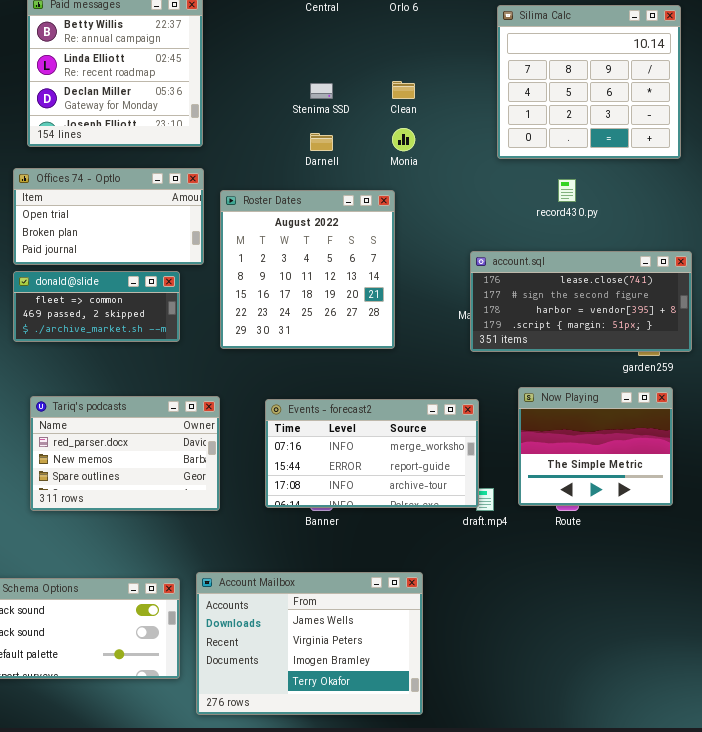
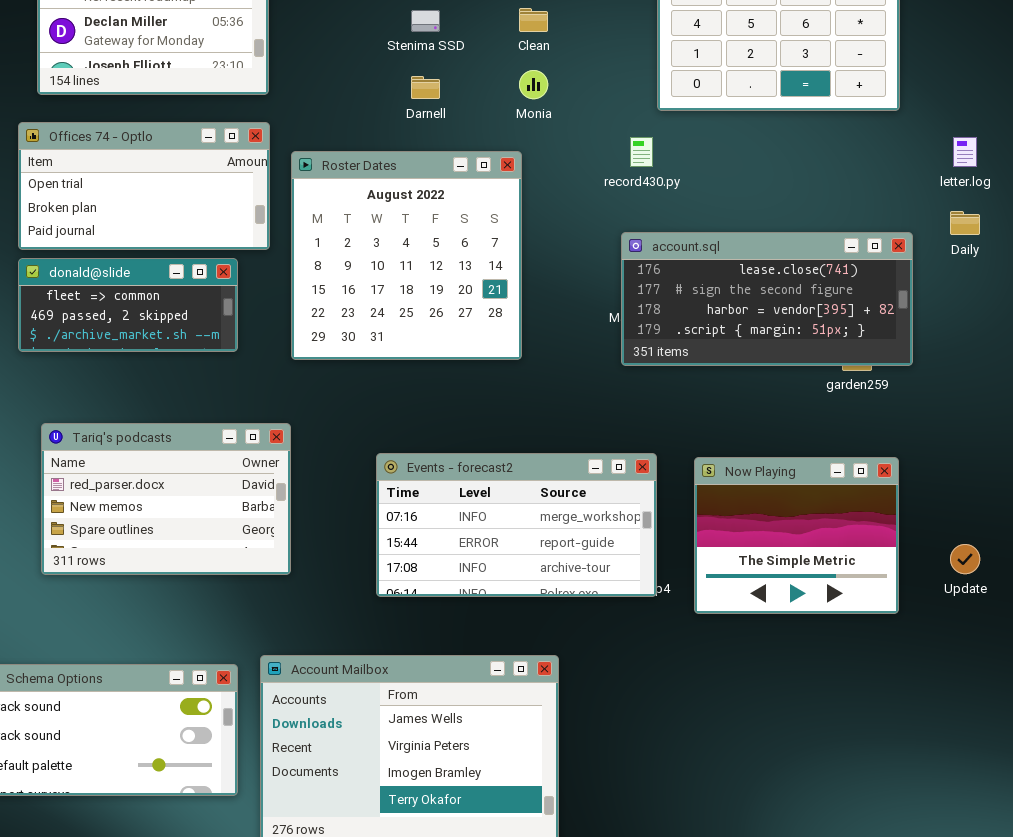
record430.py: [558,179,576,202] -> [630,137,653,167], moved
Now Playing: [518,387,673,506] -> [694,457,899,614], moved
Events - forecast2: [265,399,479,508] -> [376,453,657,597], moved

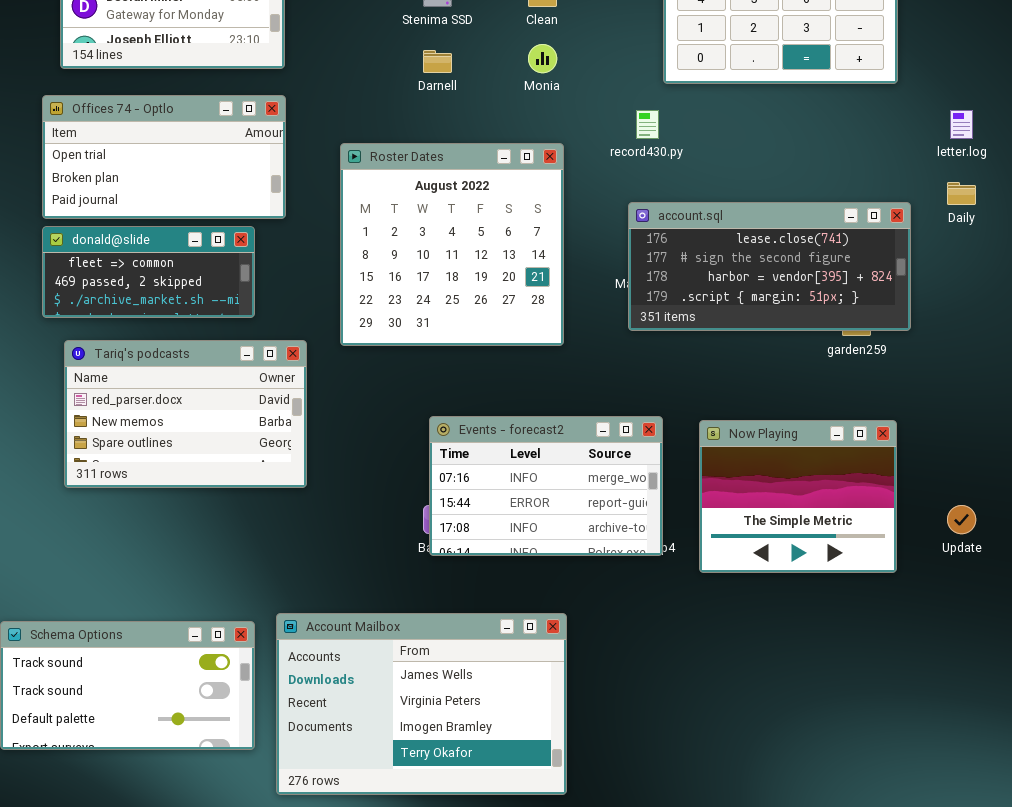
Roster Dates: [291,151,522,360] -> [340,143,564,346], moved
Tariq's podcasts: [41,423,291,575] -> [64,340,307,488], moved
Events - forecast2: [376,453,657,597] -> [429,416,663,556], resized

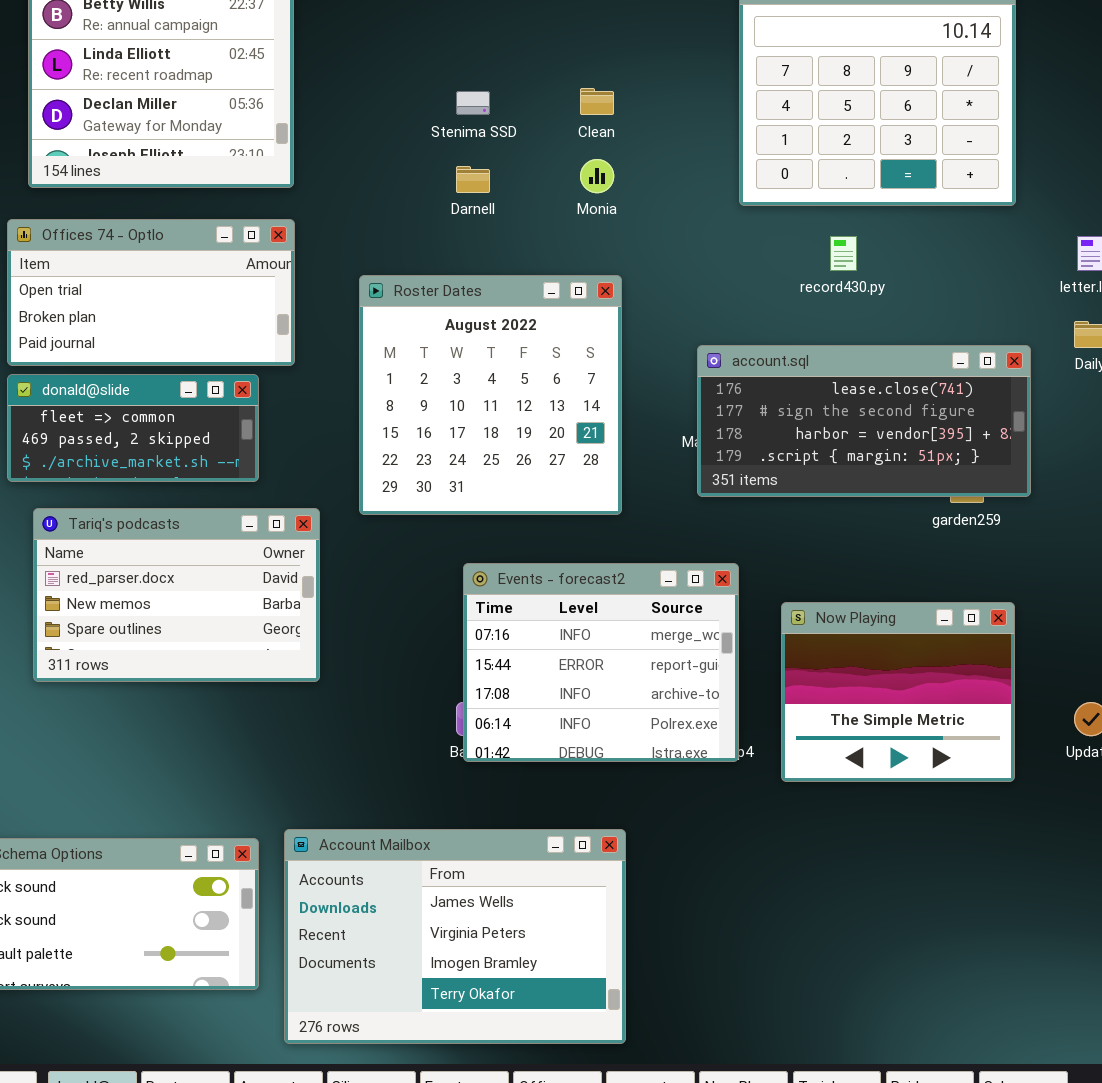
record430.py: [636,110,659,139] -> [830,236,857,271], moved
Events - forecast2: [429,416,663,556] -> [463,563,739,762], resized

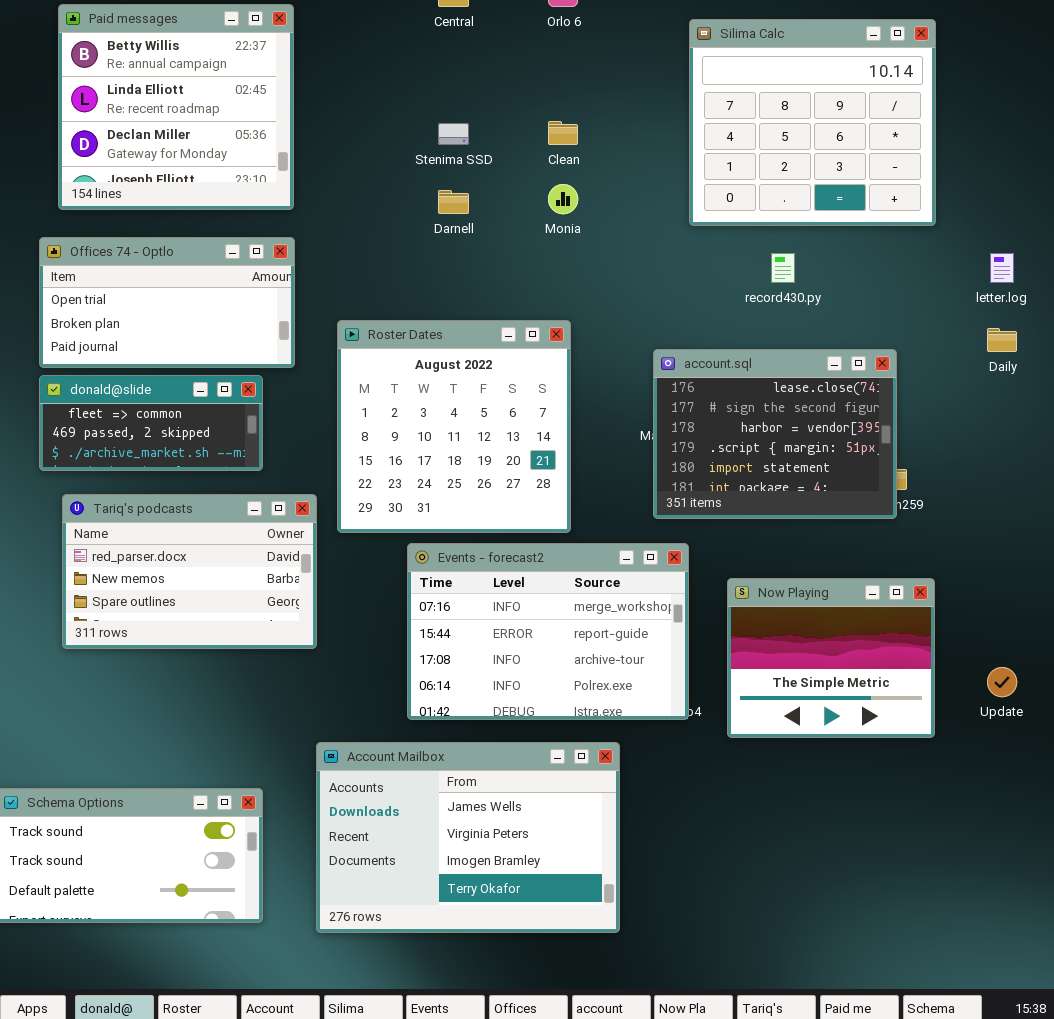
Roster Dates: [359,275,622,515] -> [337,320,571,533], moved
account.sql: [697,345,1031,497] -> [653,349,897,519], resized
Events - forecast2: [463,563,739,762] -> [407,543,689,720], resized
Account Mailbox: [284,829,626,1044] -> [316,742,620,933], moved

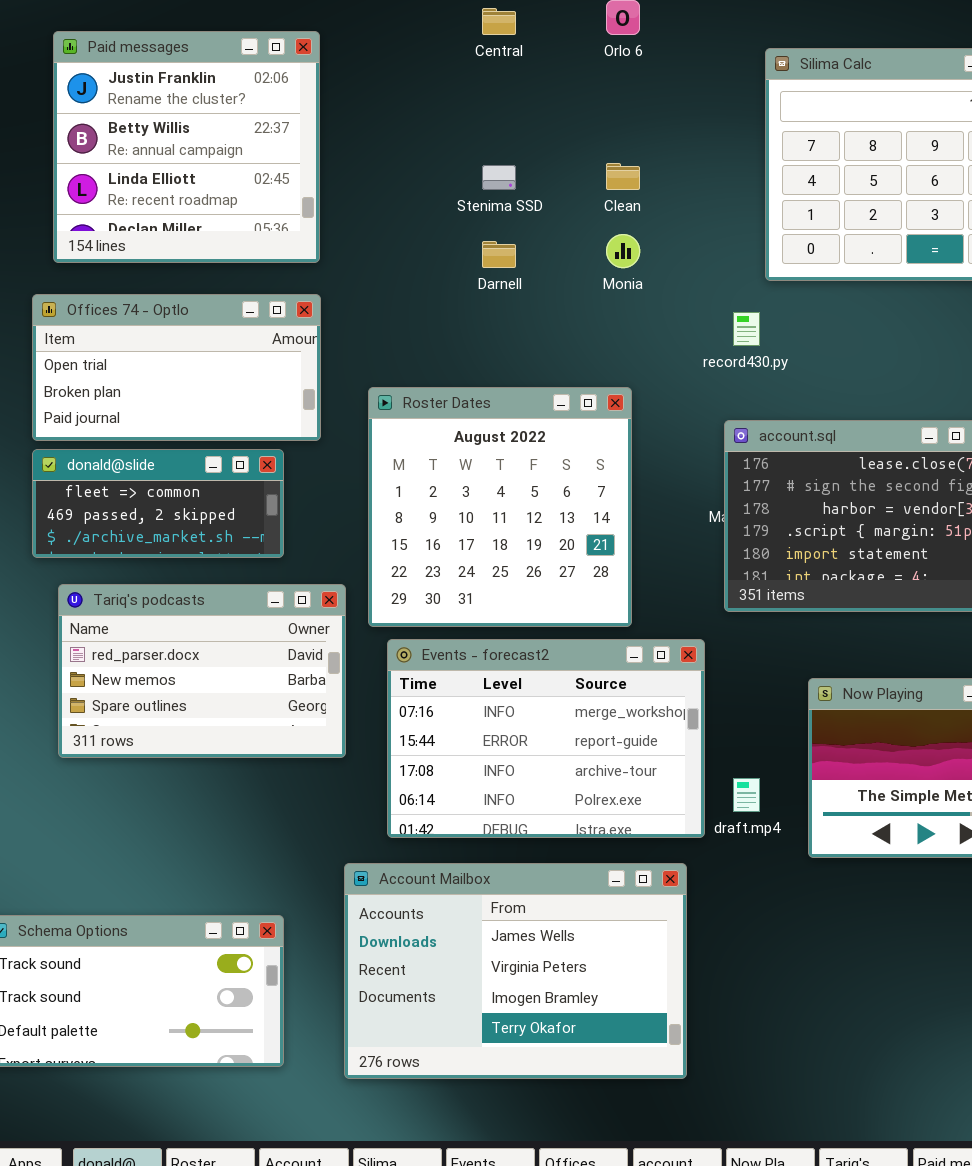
Paid messages: [58,4,294,210] -> [53,31,320,263], scrolled up 1 row
record430.py: [771,253,795,283] -> [733,312,760,346], moved
Events - forecast2: [407,543,689,720] -> [387,639,705,838], moved

